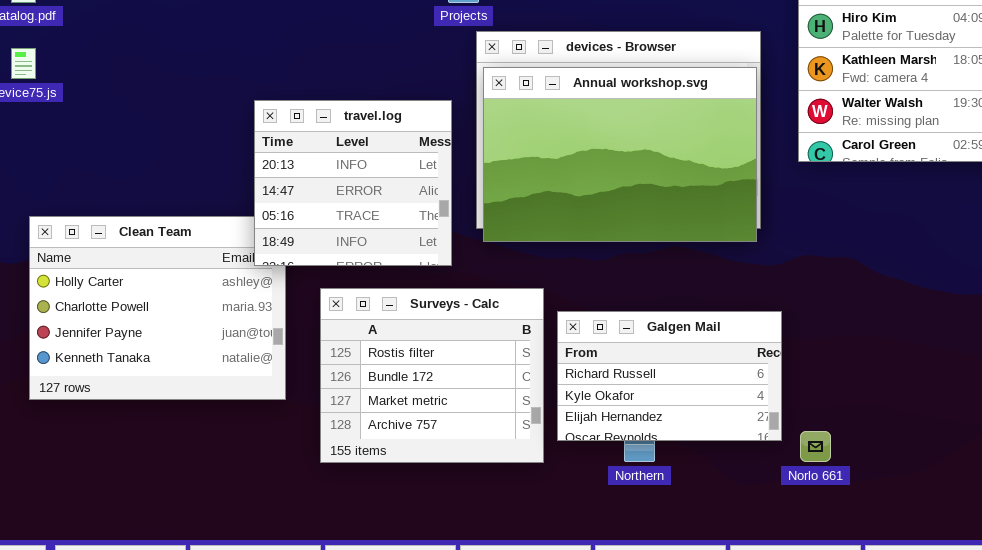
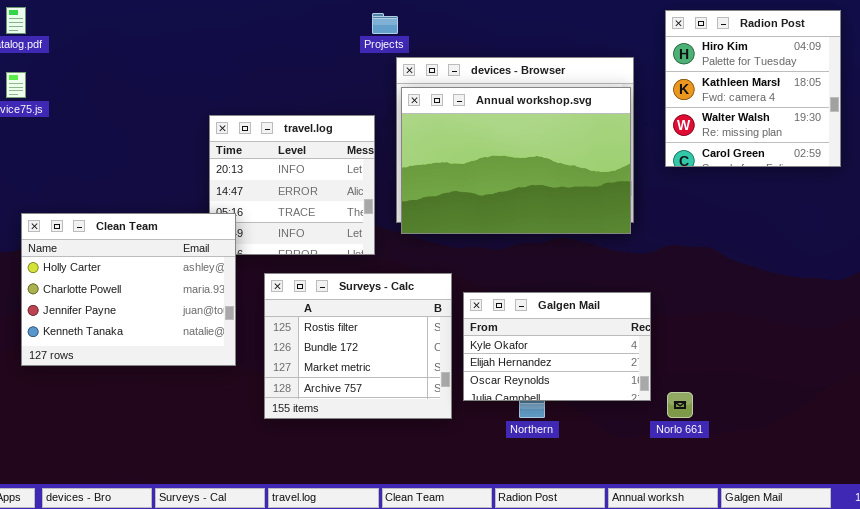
Clean Team: [29,216,286,400] -> [21,213,236,366], raised
Galgen Mail: [557,311,782,441] -> [463,292,651,401], scrolled down 1 row

